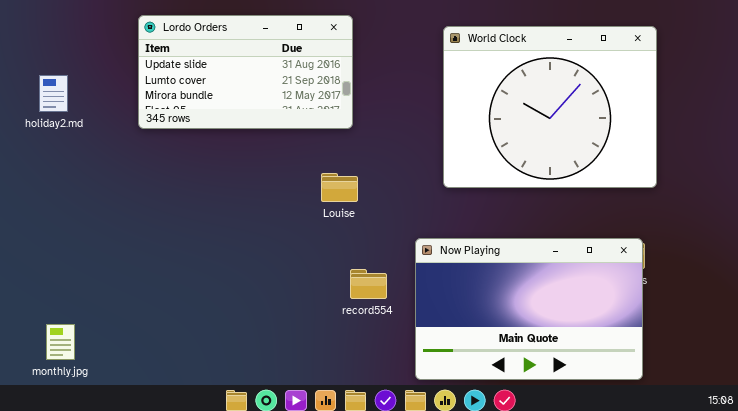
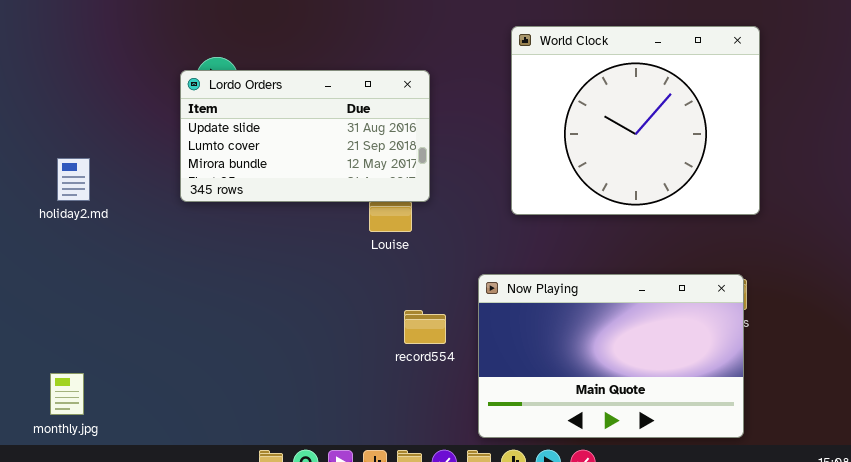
Lordo Orders: [138,15,353,129] -> [180,70,430,202], moved
holiday2.md: [39,75,68,112] -> [57,158,90,201], moved

